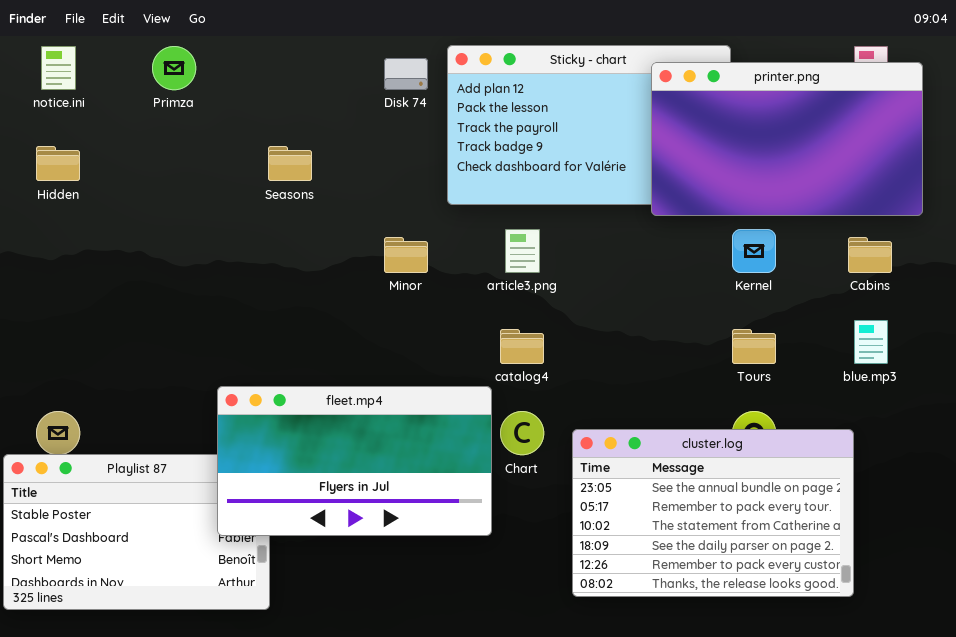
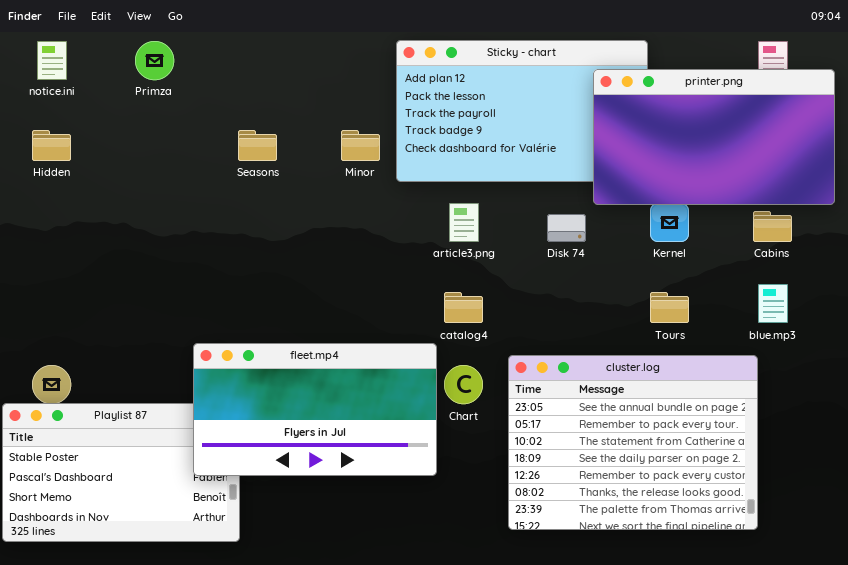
Disk 74: [384,58,428,90] -> [547,214,586,242], moved
printer.png: [651,62,923,216] -> [593,69,835,205], moved
Minor: [384,237,428,273] -> [341,130,380,161], moved
cluster.log: [572,429,854,597] -> [508,355,758,530], resized

